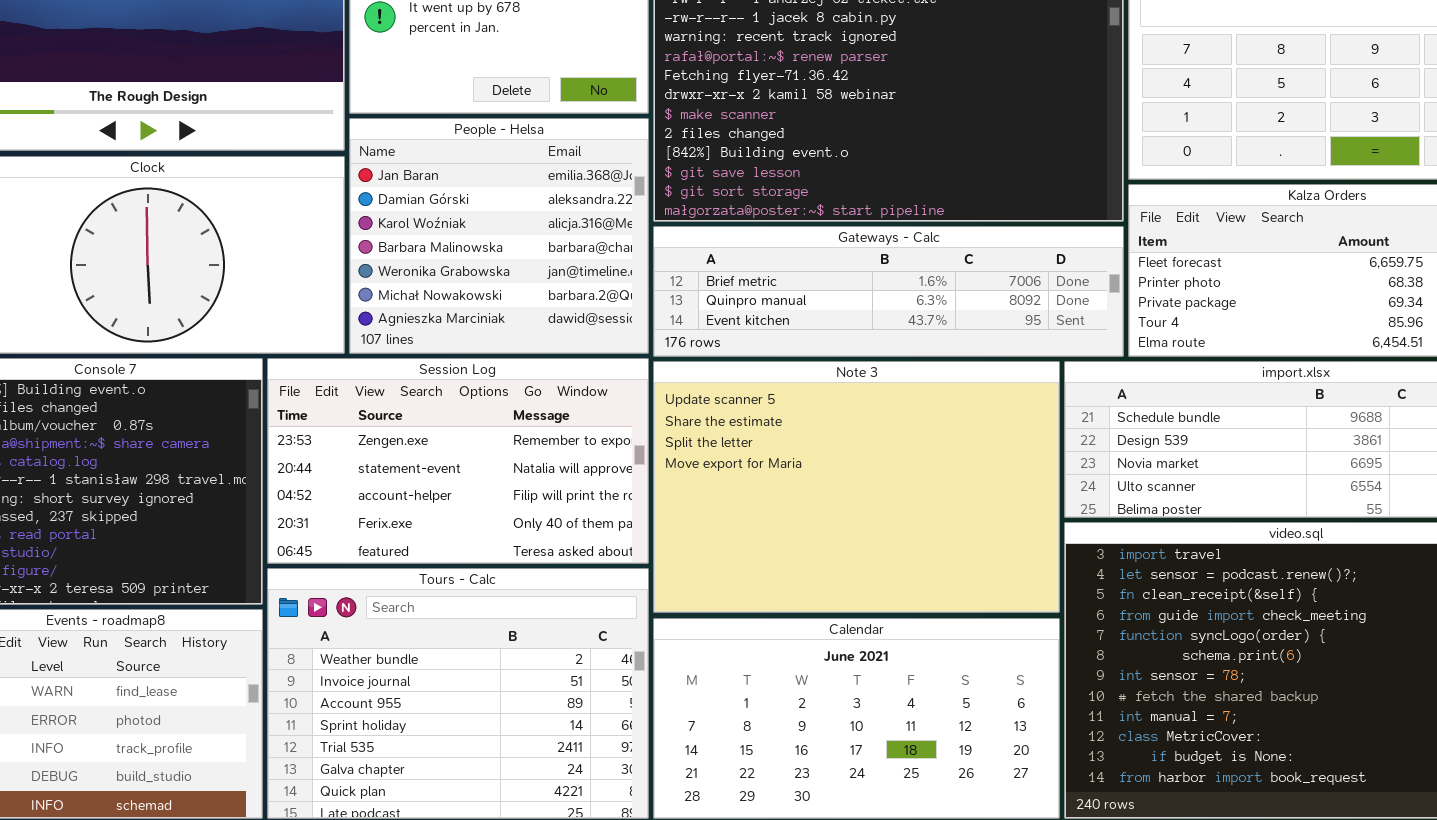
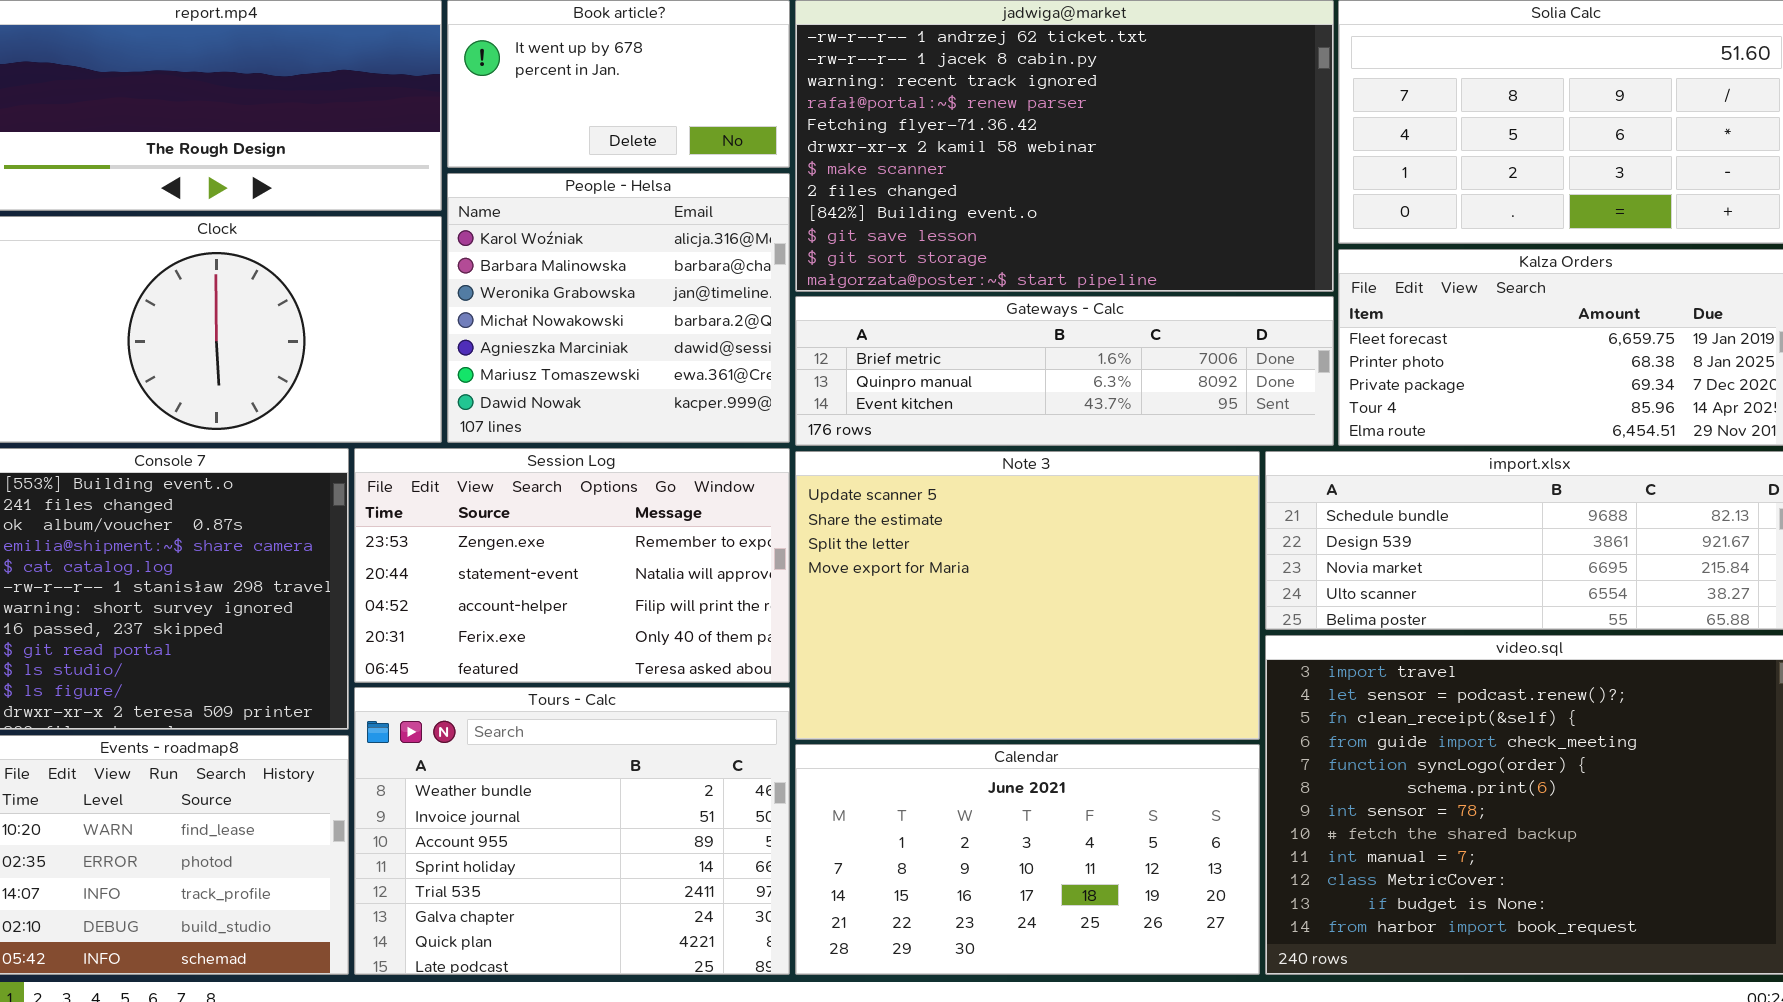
People - Helsa: [349,118,649,354] -> [447,173,790,443], scrolled down 2 rows

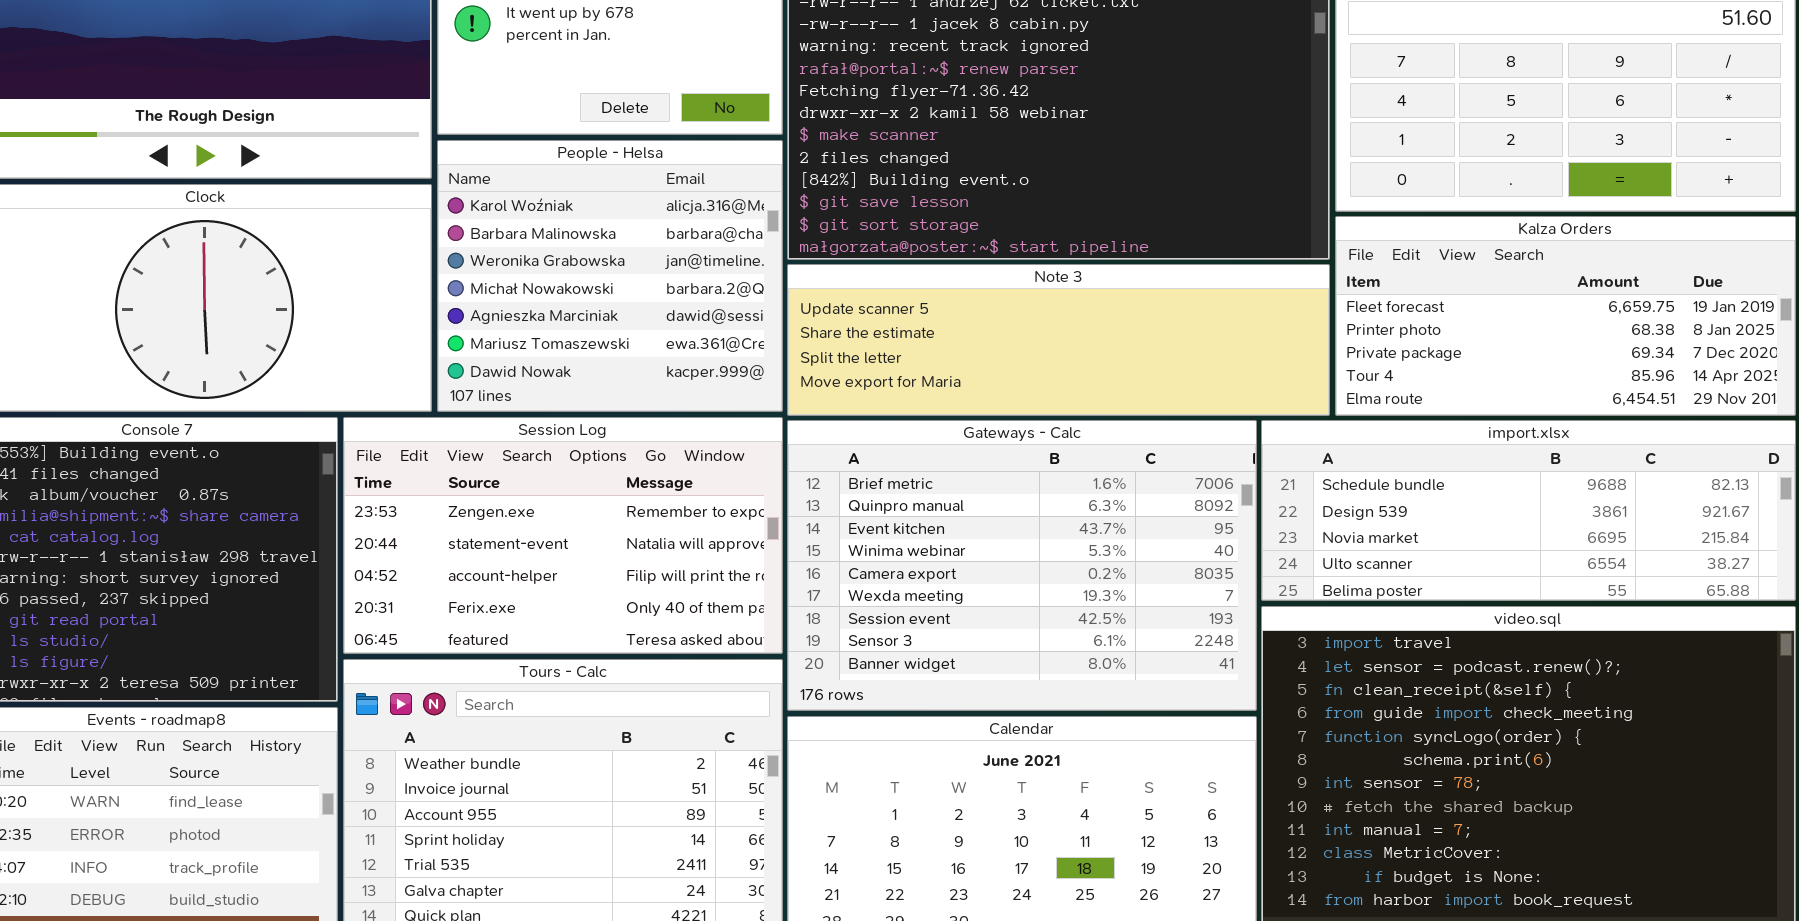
Gateways - Calc: [795,296,1334,446] -> [787,420,1257,711], moved, resized
Note 3: [795,451,1260,740] -> [787,264,1330,416], moved, resized

